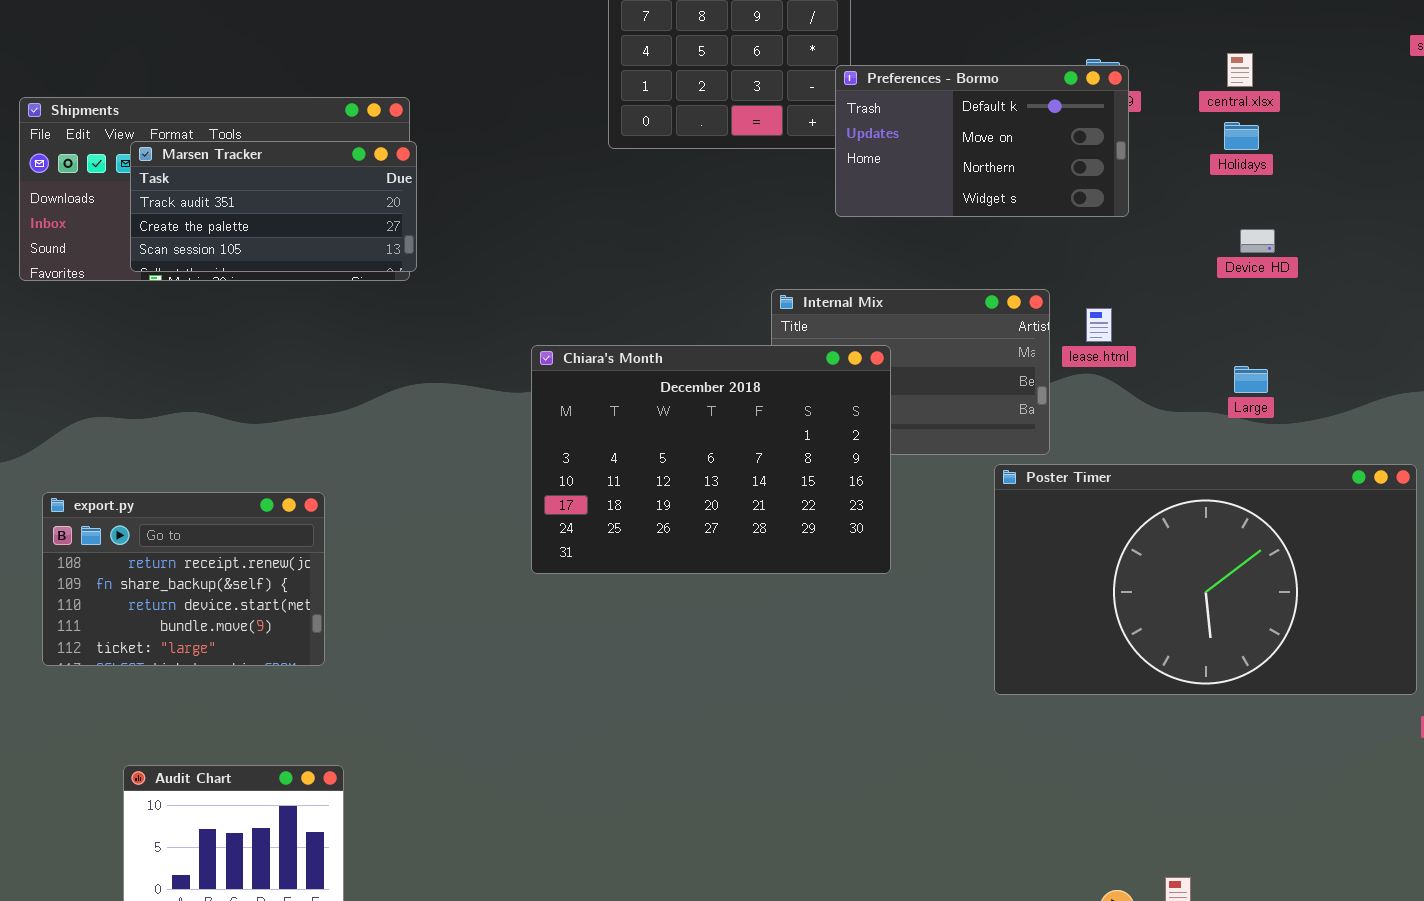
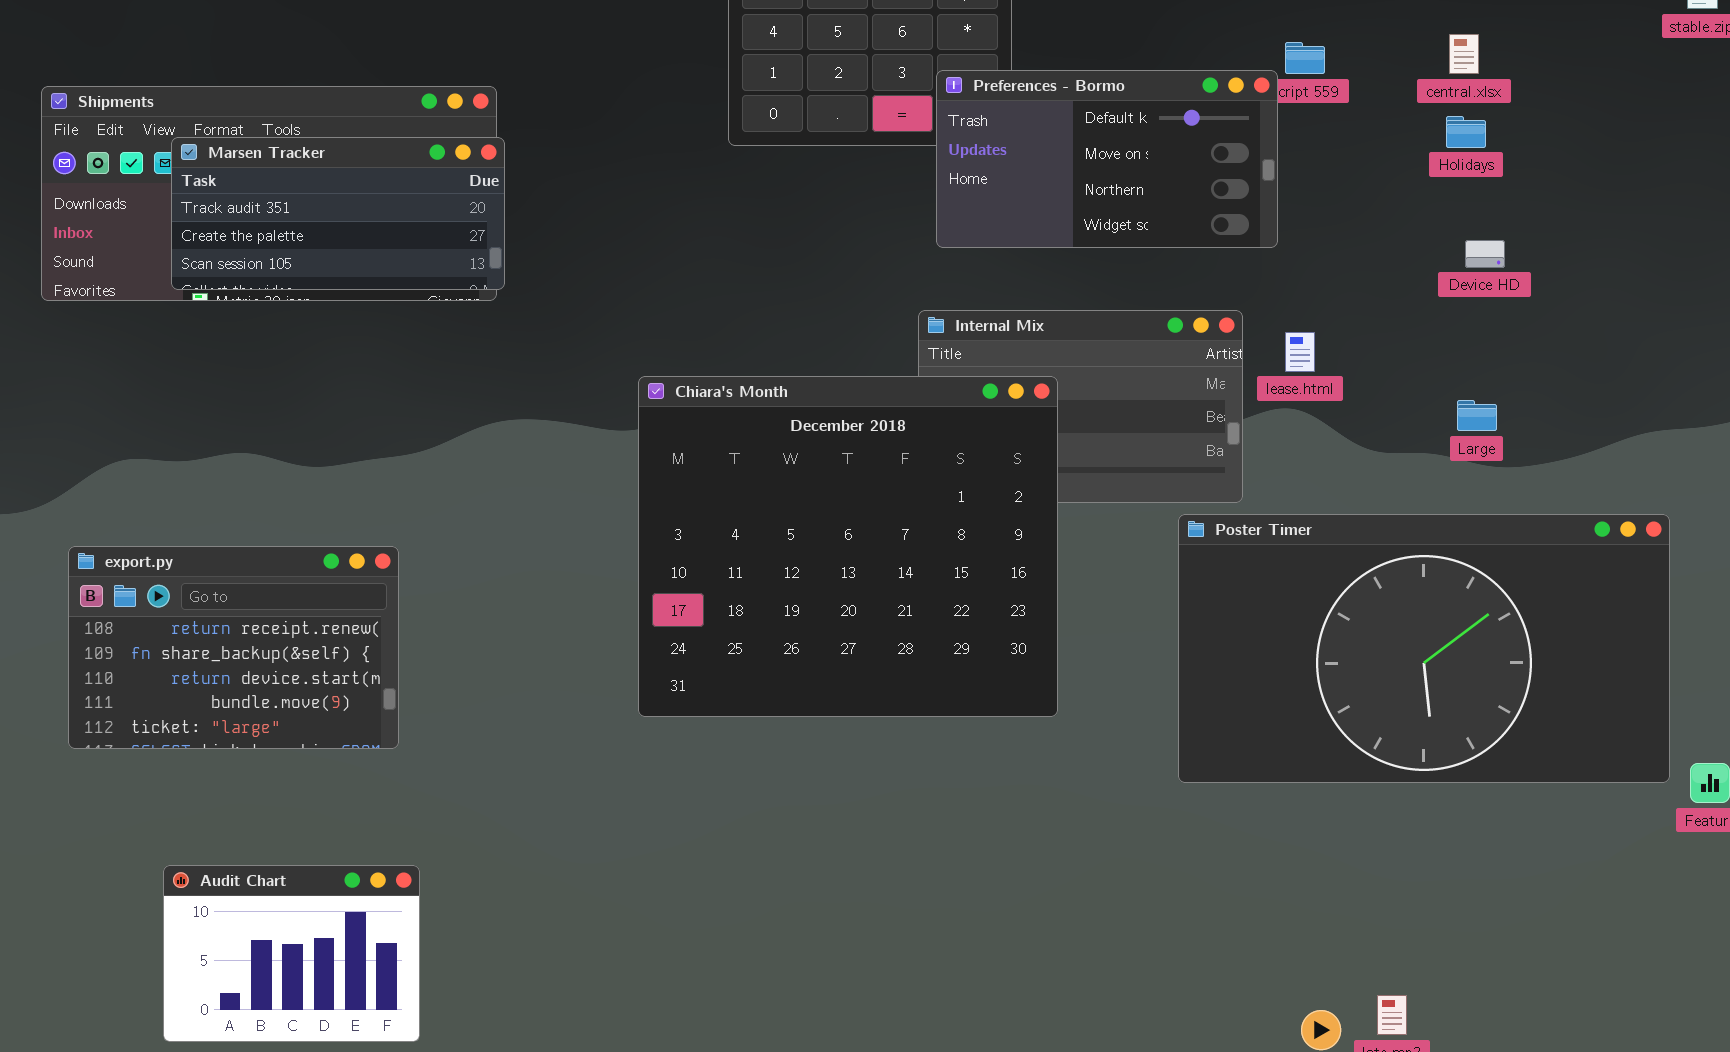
Preferences - Bormo: [835,65,1129,217] -> [936,70,1278,248], moved
Chiara's Month: [531,345,891,574] -> [638,376,1058,717], resized

